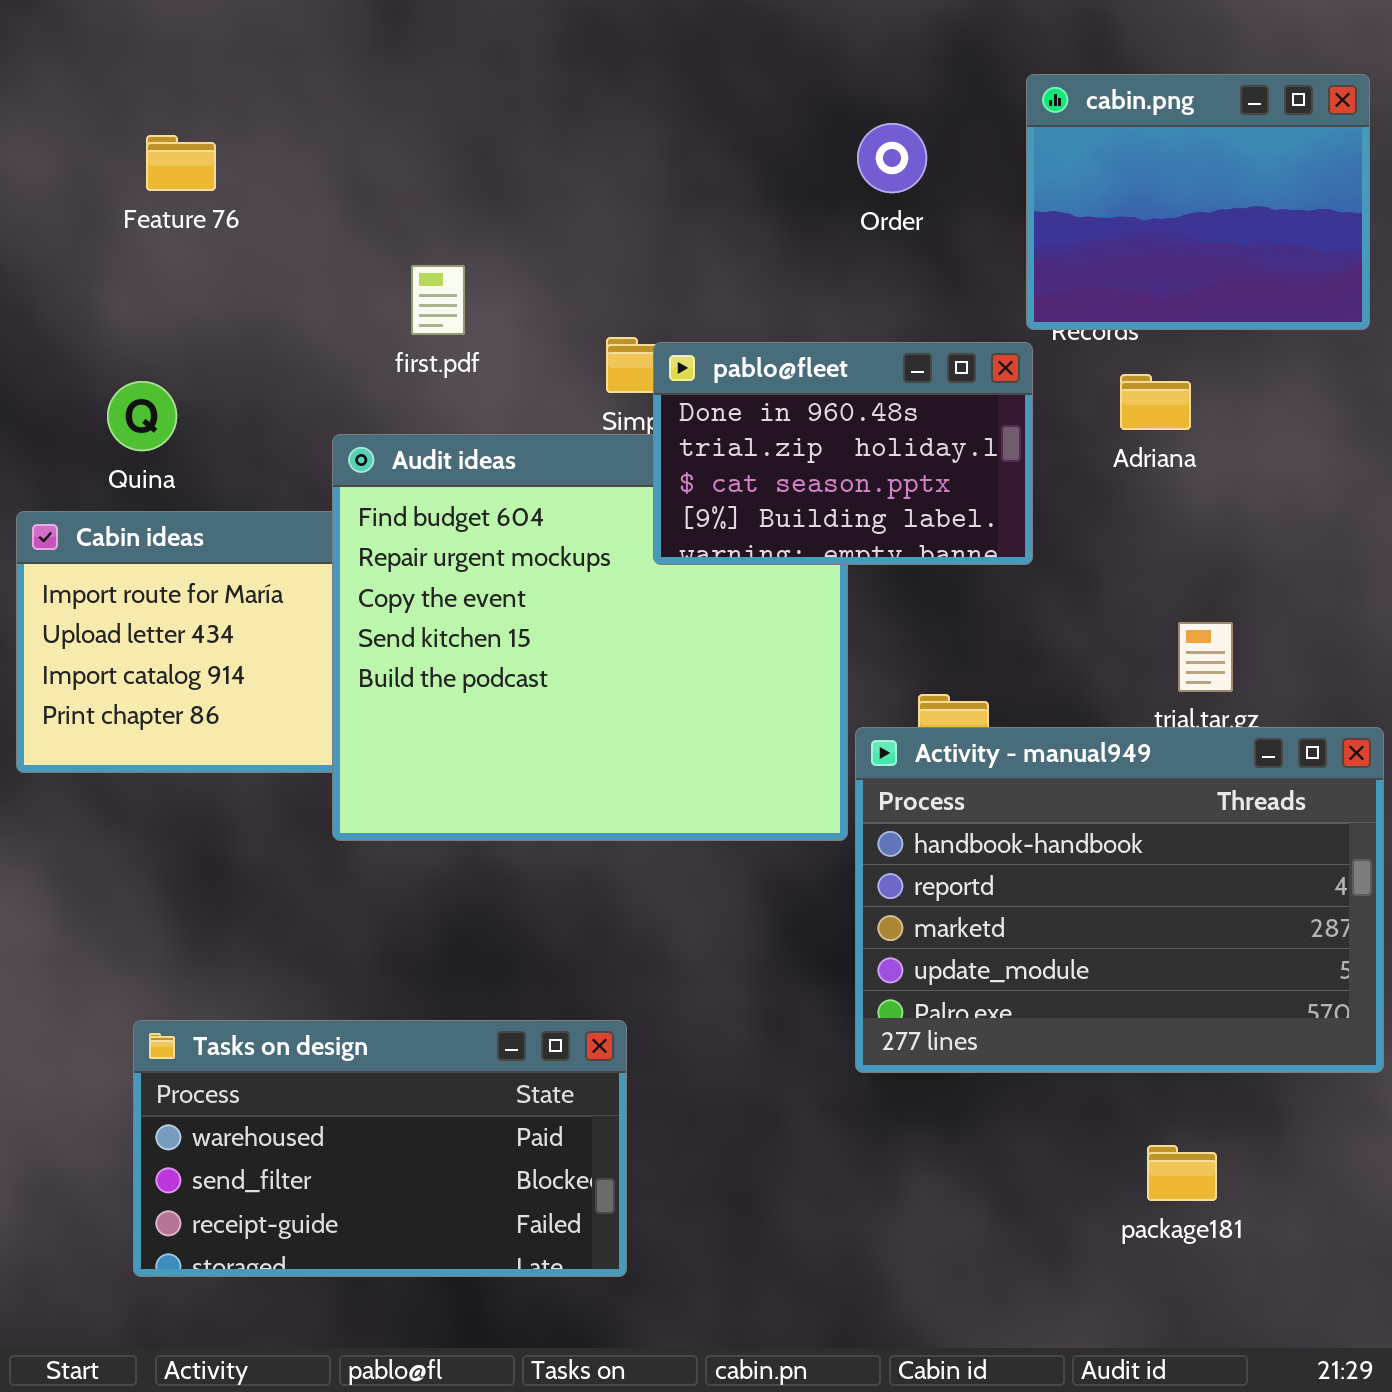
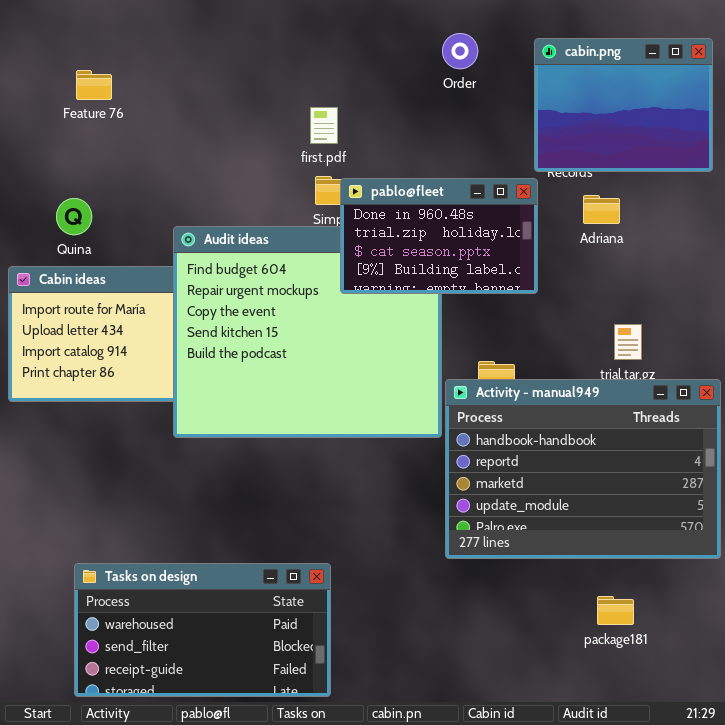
Order: [857,123,927,193] -> [442,33,478,69], moved
first.pdf: [411,265,465,335] -> [310,107,338,144], moved
Tasks on design: [133,1020,627,1277] -> [74,563,331,697], moved

